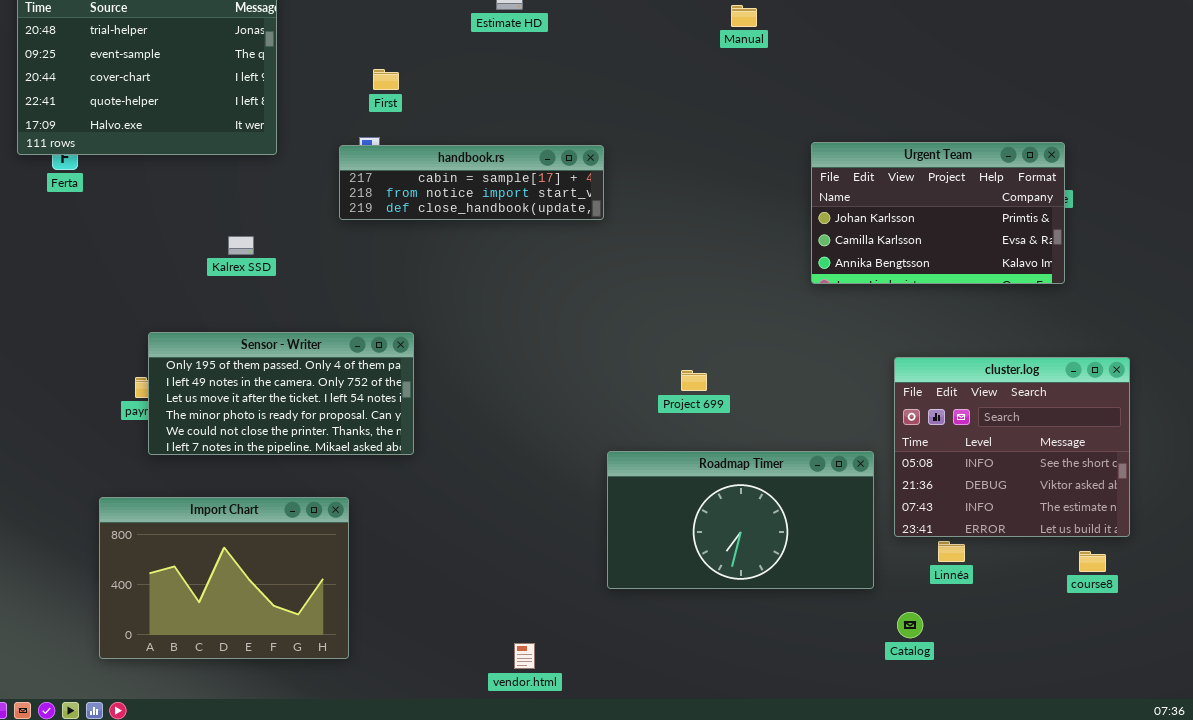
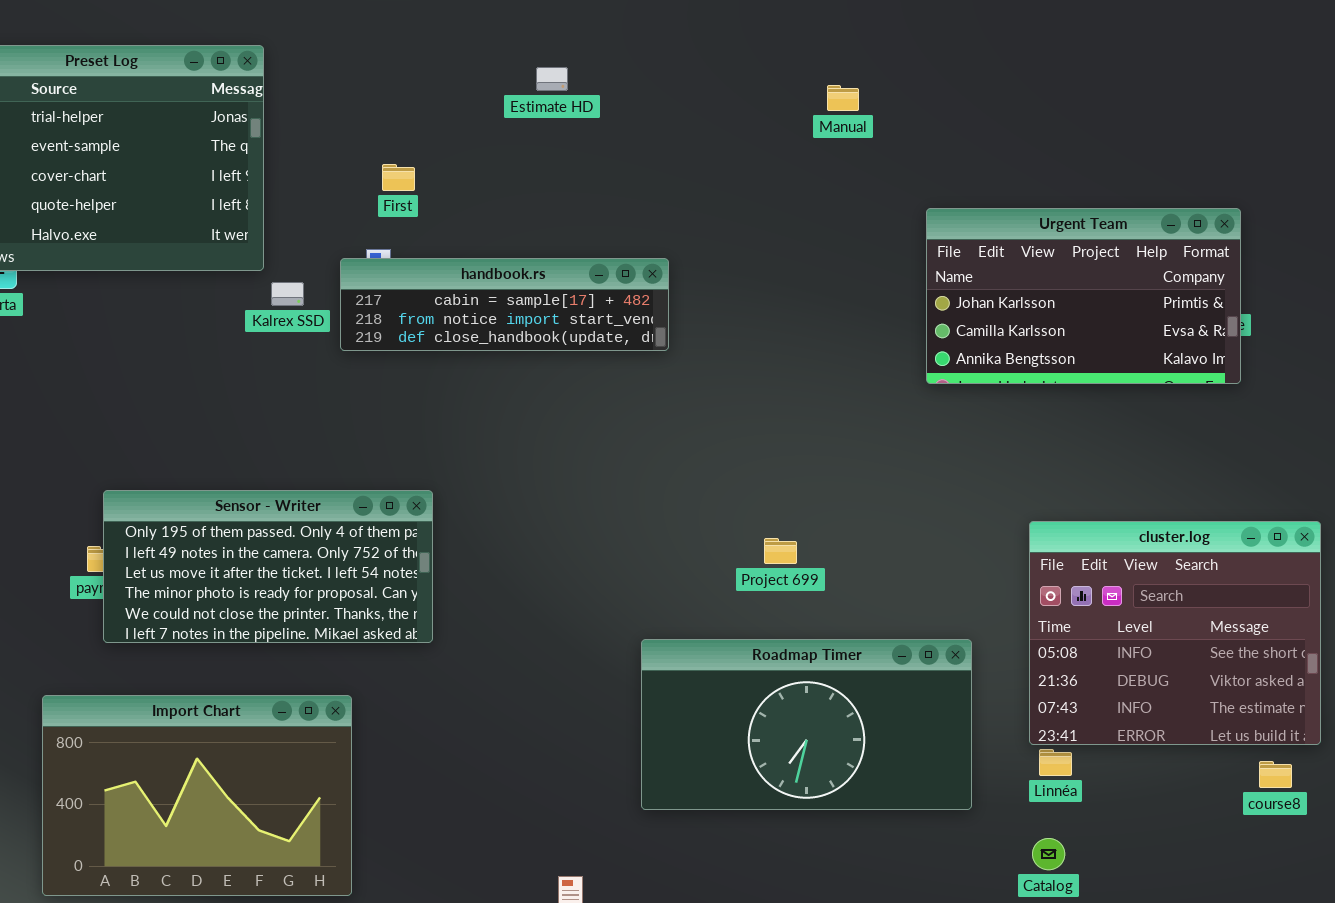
Urgent Team: [811,142,1065,284] -> [926,208,1241,384], moved
Kalrex SSD: [228,236,254,255] -> [271,282,304,306], moved
Roadmap Timer: [607,451,874,589] -> [641,639,972,810], moved
Linnéa: [938,541,965,562] -> [1039,749,1072,776], moved

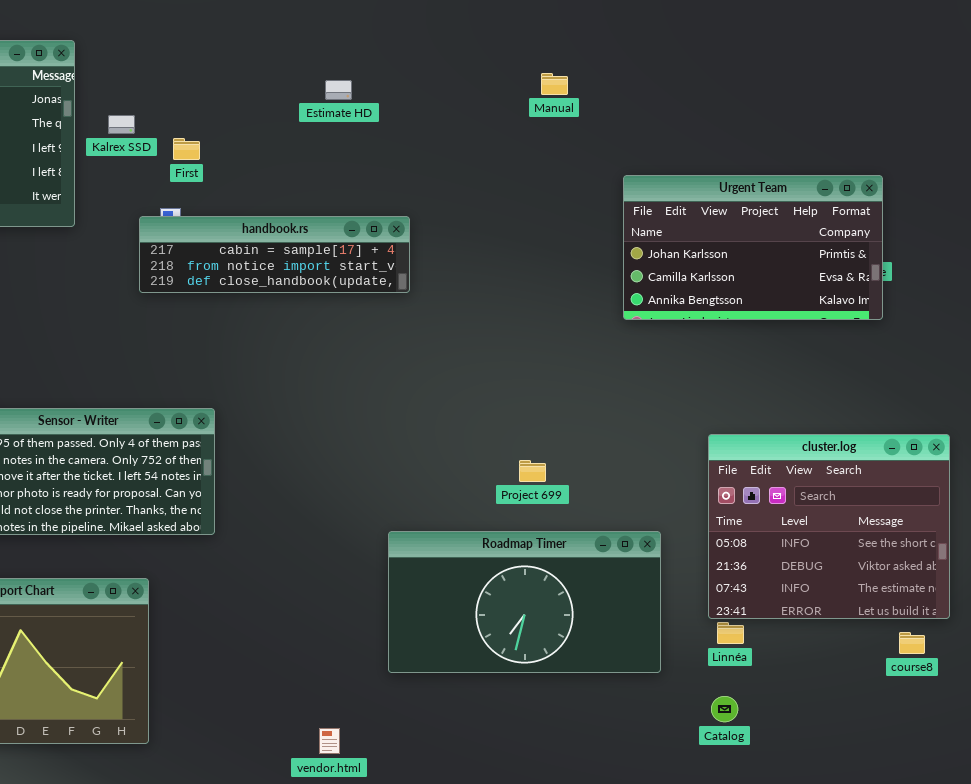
Estimate HD: [536,67,568,91] -> [325,80,352,100], moved
Kalrex SSD: [271,282,304,306] -> [108,115,135,134], moved
Project 699: [764,538,797,564] -> [519,460,546,482], moved

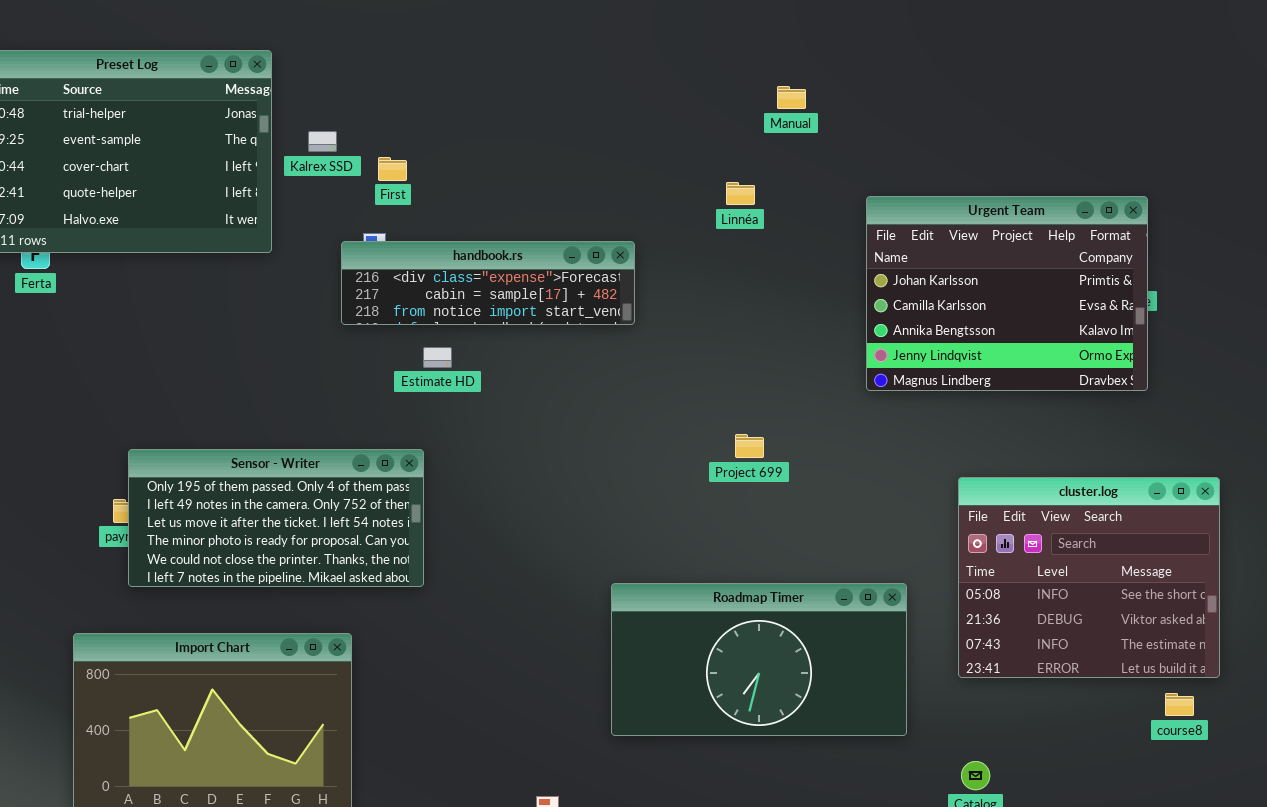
Estimate HD: [325,80,352,100] -> [423,347,452,368], moved
Urgent Team: [623,175,883,320] -> [866,196,1148,391], resized
handbook.rs: [139,216,410,293] -> [341,241,635,325], scrolled up 1 row
Project 699: [519,460,546,482] -> [735,434,764,458], moved
Linnéa: [717,622,744,644] -> [726,182,755,205], moved

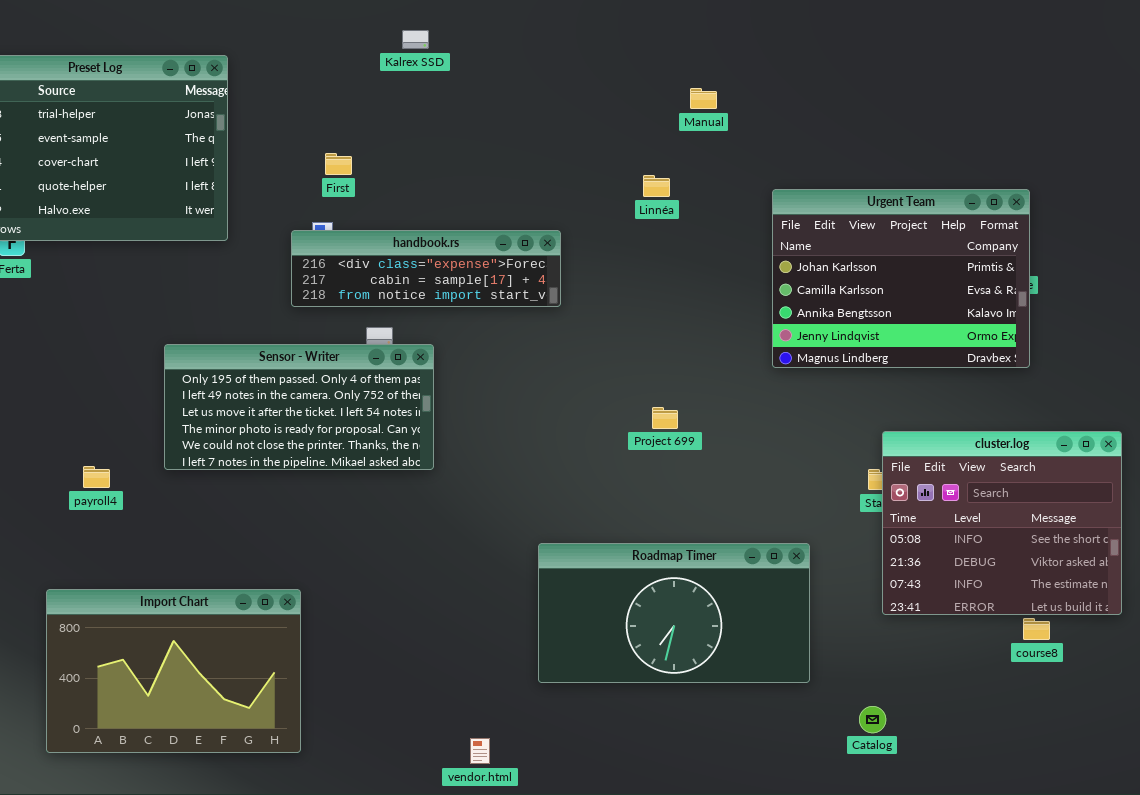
Kalrex SSD: [308,131,337,152] -> [402,30,429,49], moved
Sensor - Writer: [128,449,424,587] -> [164,344,434,470], moved
cluster.log: [958,477,1220,678] -> [882,431,1122,615], moved
course8: [1165,693,1194,716] -> [1023,618,1050,640], moved

